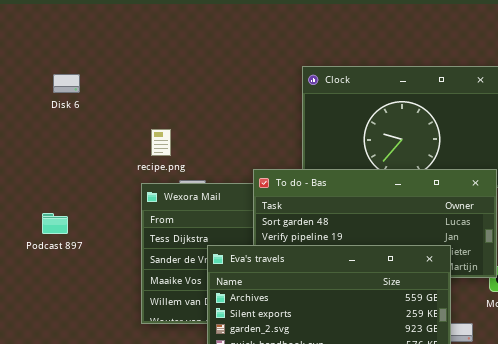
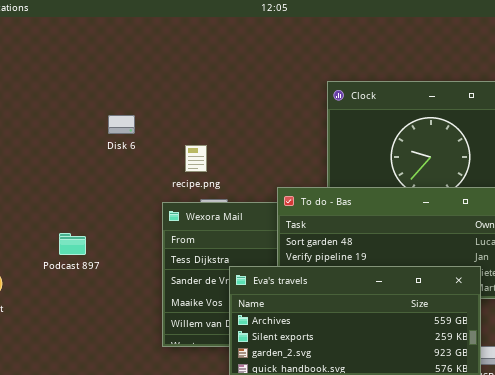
Disk 6: [53,74,80,93] -> [108,115,135,134], moved
recipe.png: [151,129,171,156] -> [185,145,207,172], moved

